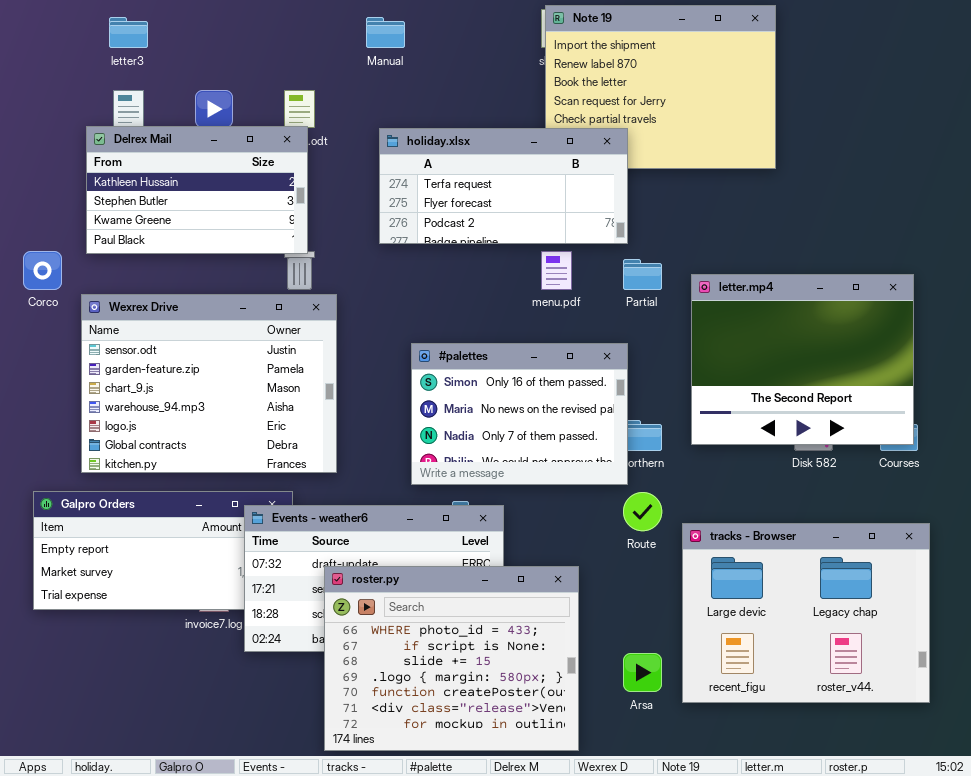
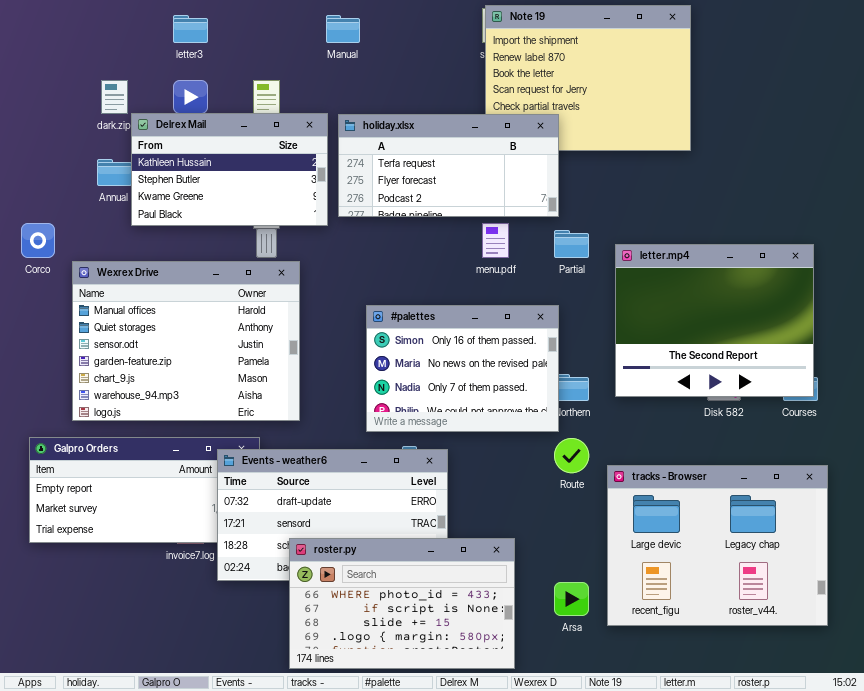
letter3: [109,17,148,48] -> [173,15,208,43], moved
Delrex Mail: [86,126,308,254] -> [131,113,328,226], moved
Wexrex Drive: [81,294,337,473] -> [72,261,300,421], scrolled up 2 rows
roster.py: [324,566,579,751] -> [289,538,515,669], resized

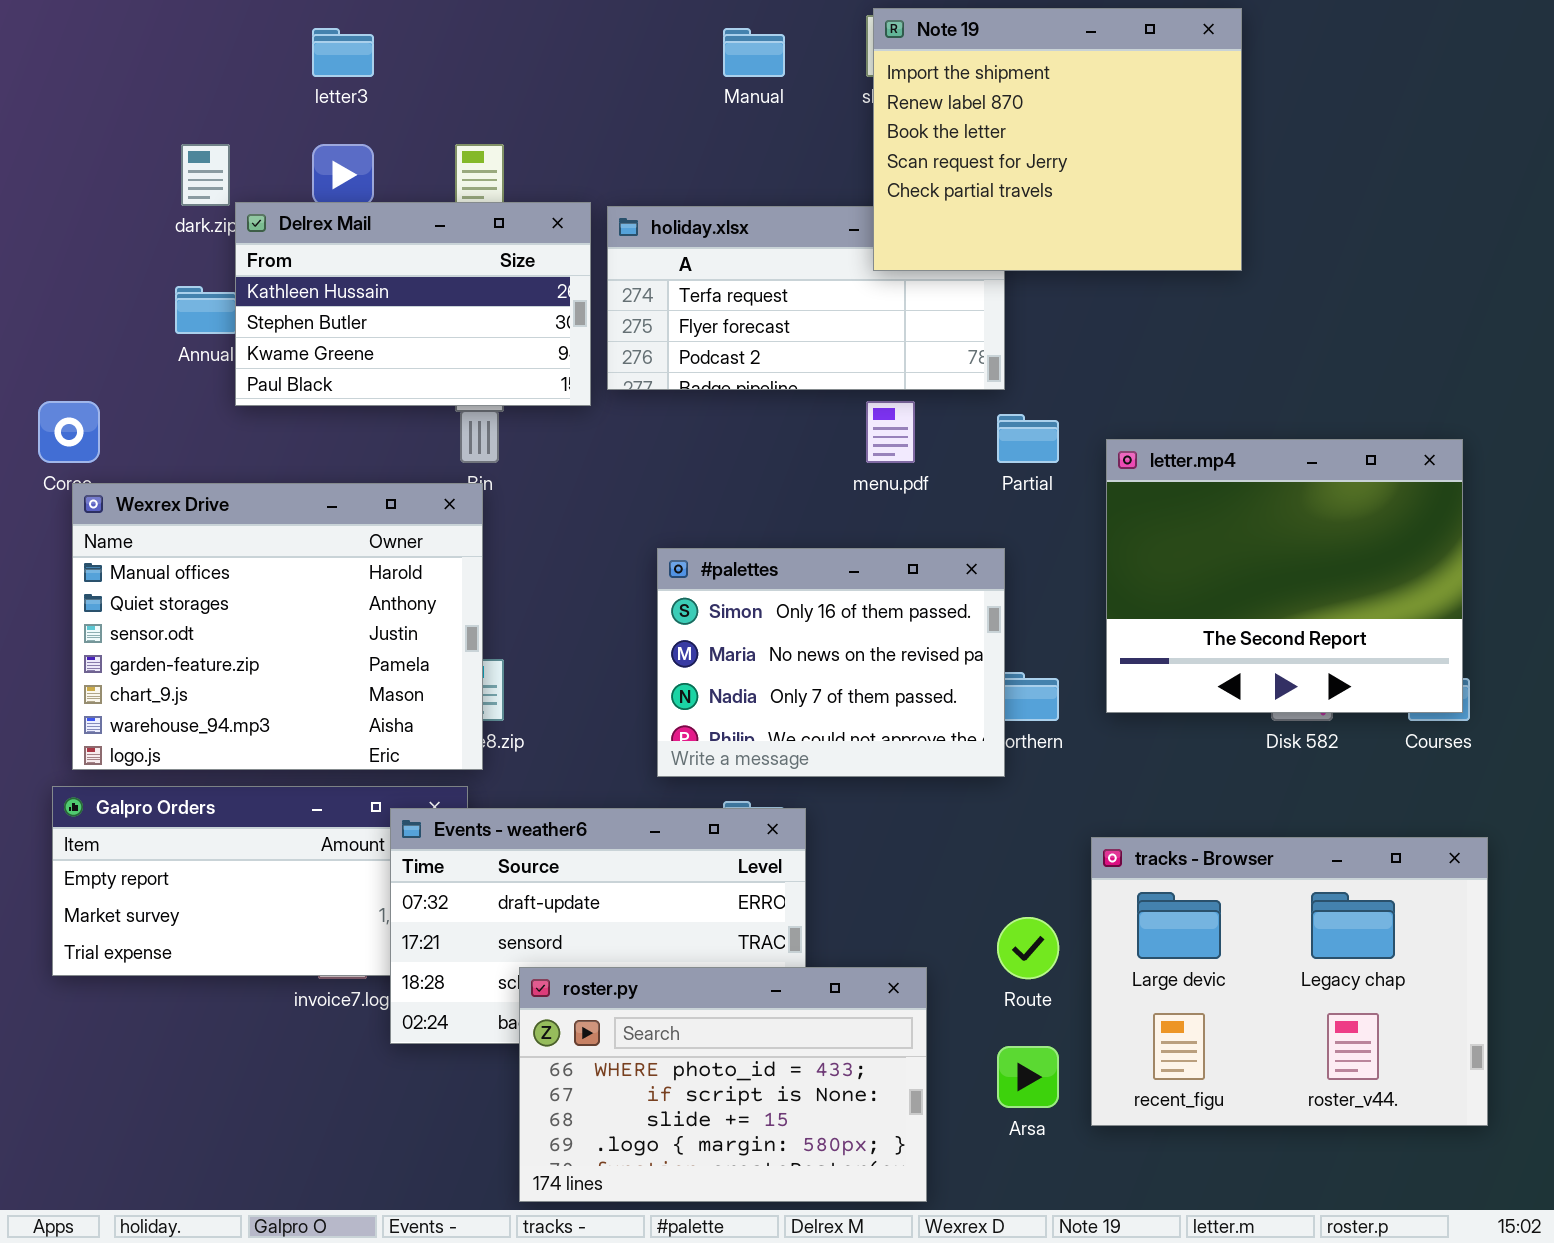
Note 19: [485,5,691,151] -> [873,8,1242,271], raised
Manual: [326,15,360,43] -> [723,28,785,77], moved
Wexrex Drive: [72,261,300,421] -> [72,483,483,770], moved
Route: [554,438,589,473] -> [997,917,1059,979], moved

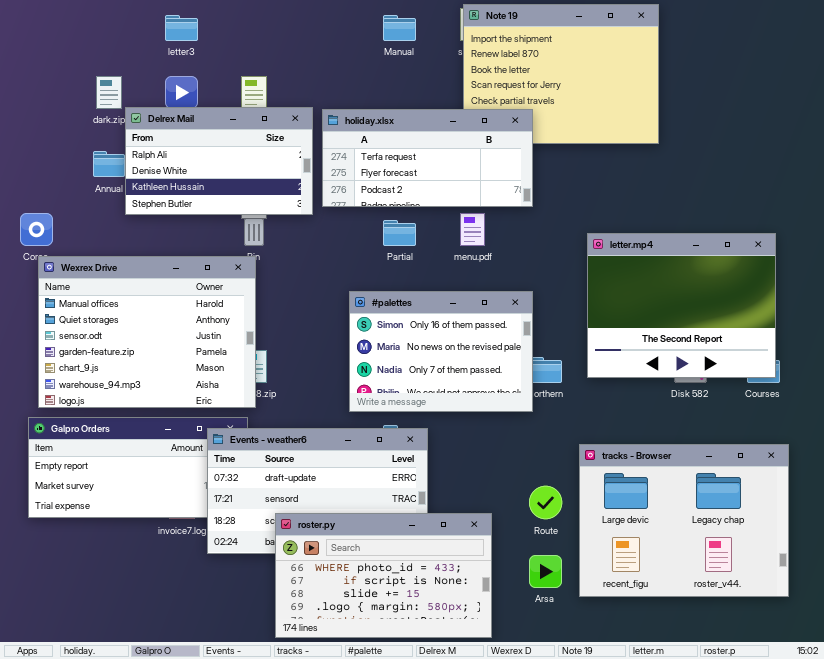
Delrex Mail: [235,202,591,406] -> [125,107,313,215], scrolled up 2 rows
holiday.xlsx: [607,206,1005,390] -> [322,109,533,207], raised
Partial: [997,414,1059,463] -> [383,220,416,246], moved

